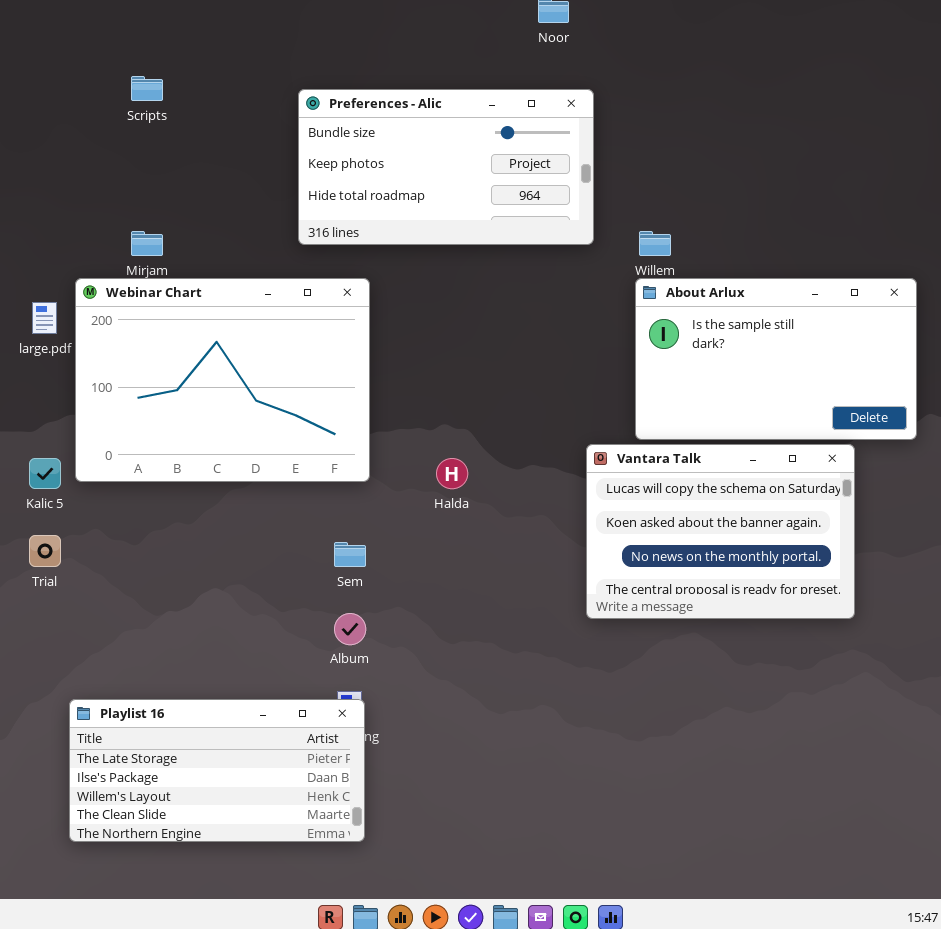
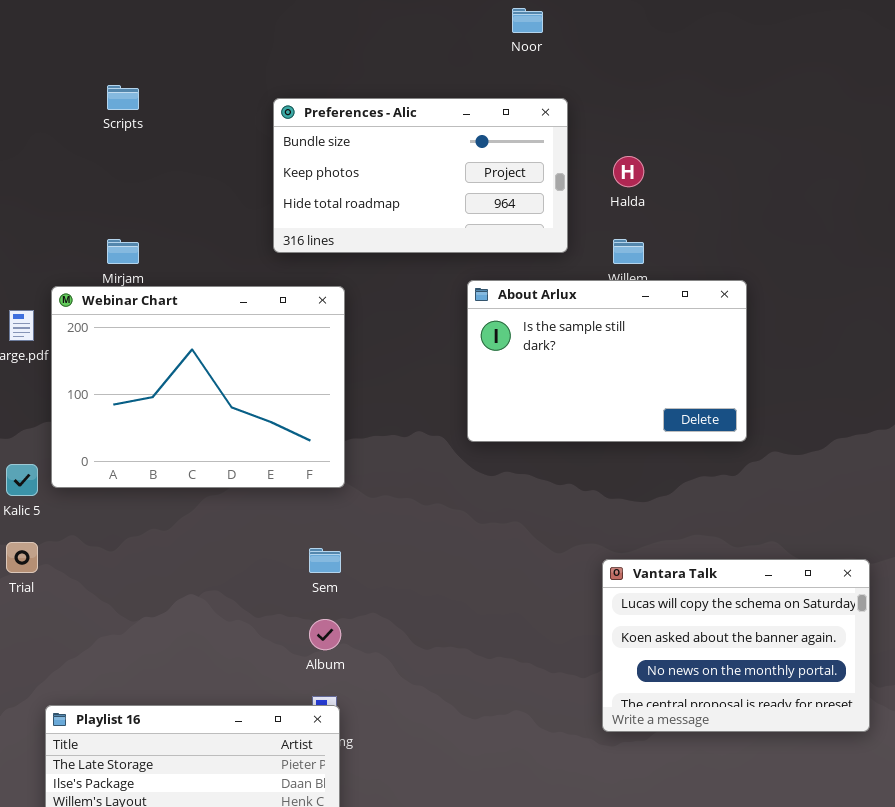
About Arlux: [635,278,917,440] -> [467,280,747,442], moved
Vantara Talk: [586,444,855,619] -> [602,559,870,732], moved
Halda: [436,458,468,489] -> [613,156,644,187], moved

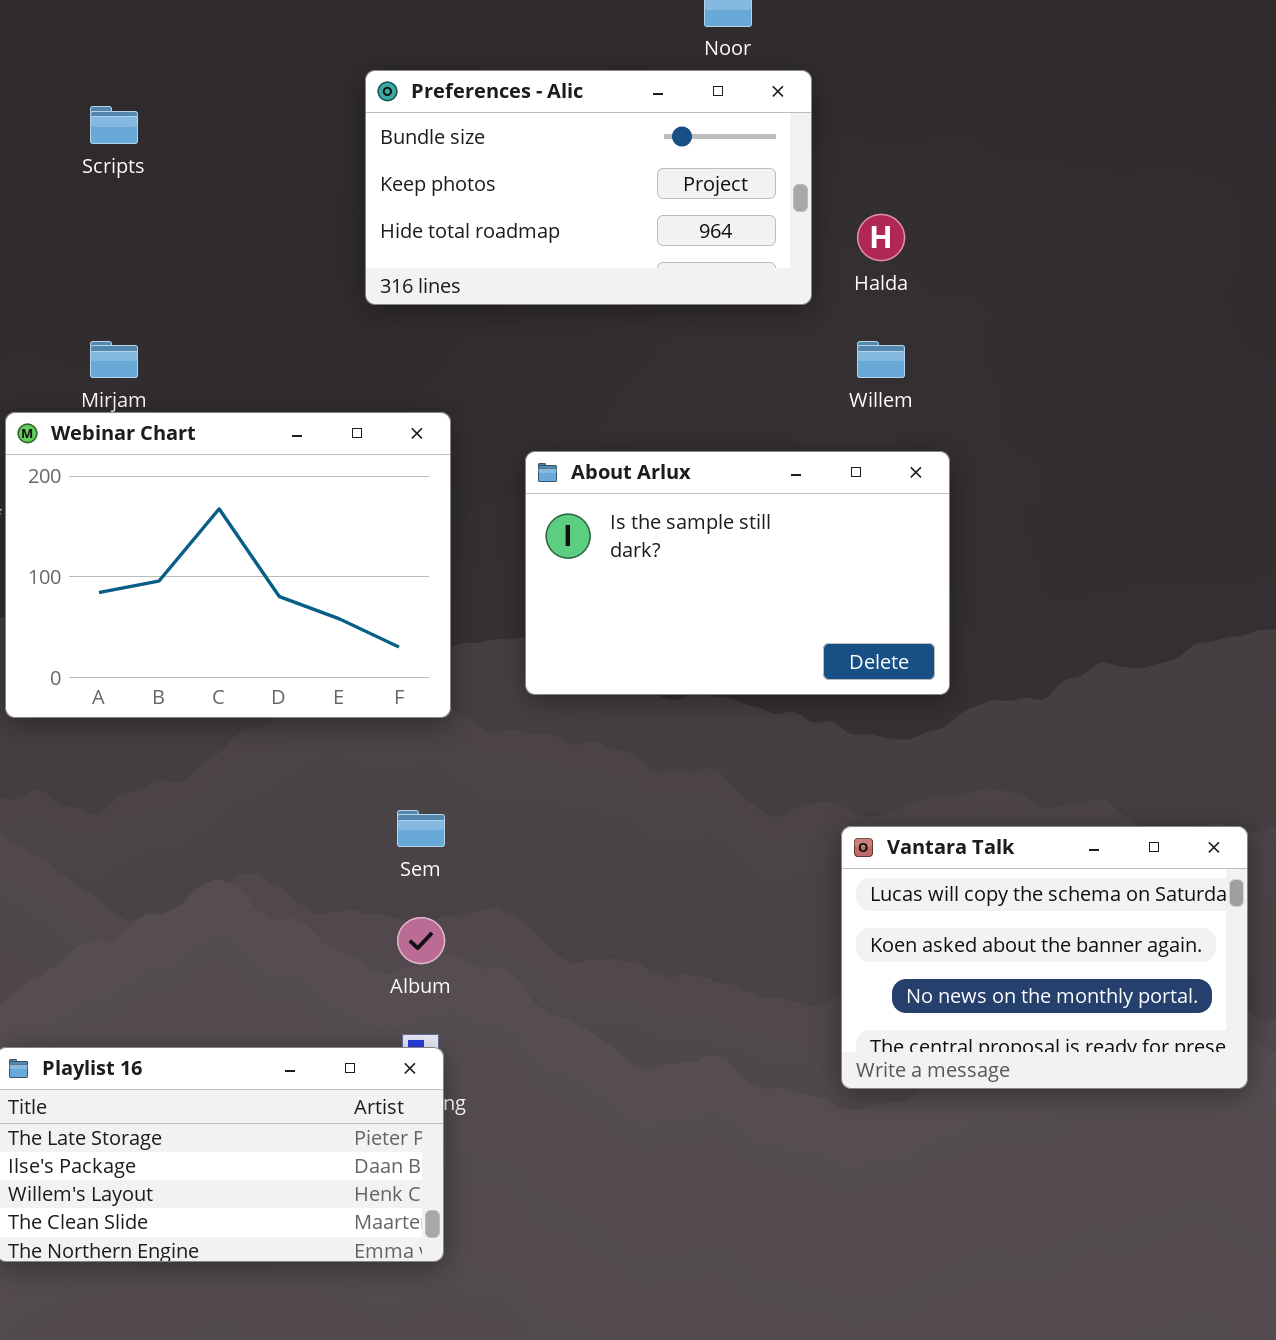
Preferences - Alic: [273,98,568,253] -> [365,70,812,305], moved
About Arlux: [467,280,747,442] -> [525,451,950,695], moved

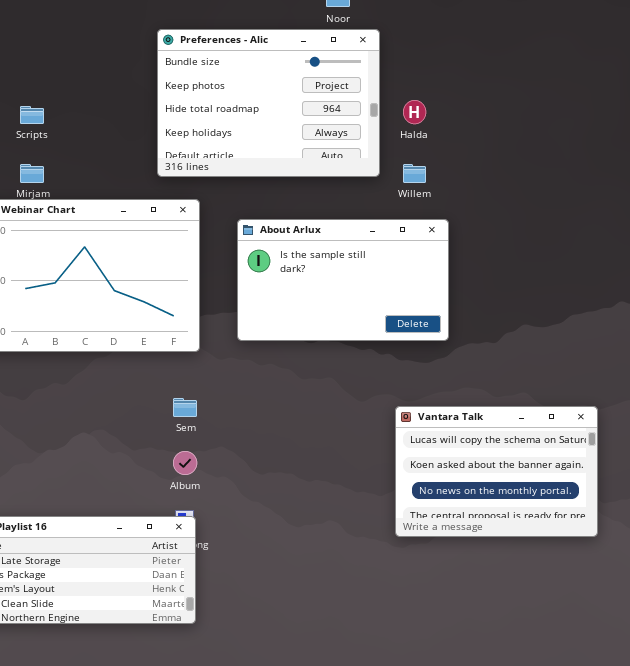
Preferences - Alic: [365,70,812,305] -> [157,29,380,177], resized
Scripts: [90,106,138,144] -> [20,106,44,124], moved

